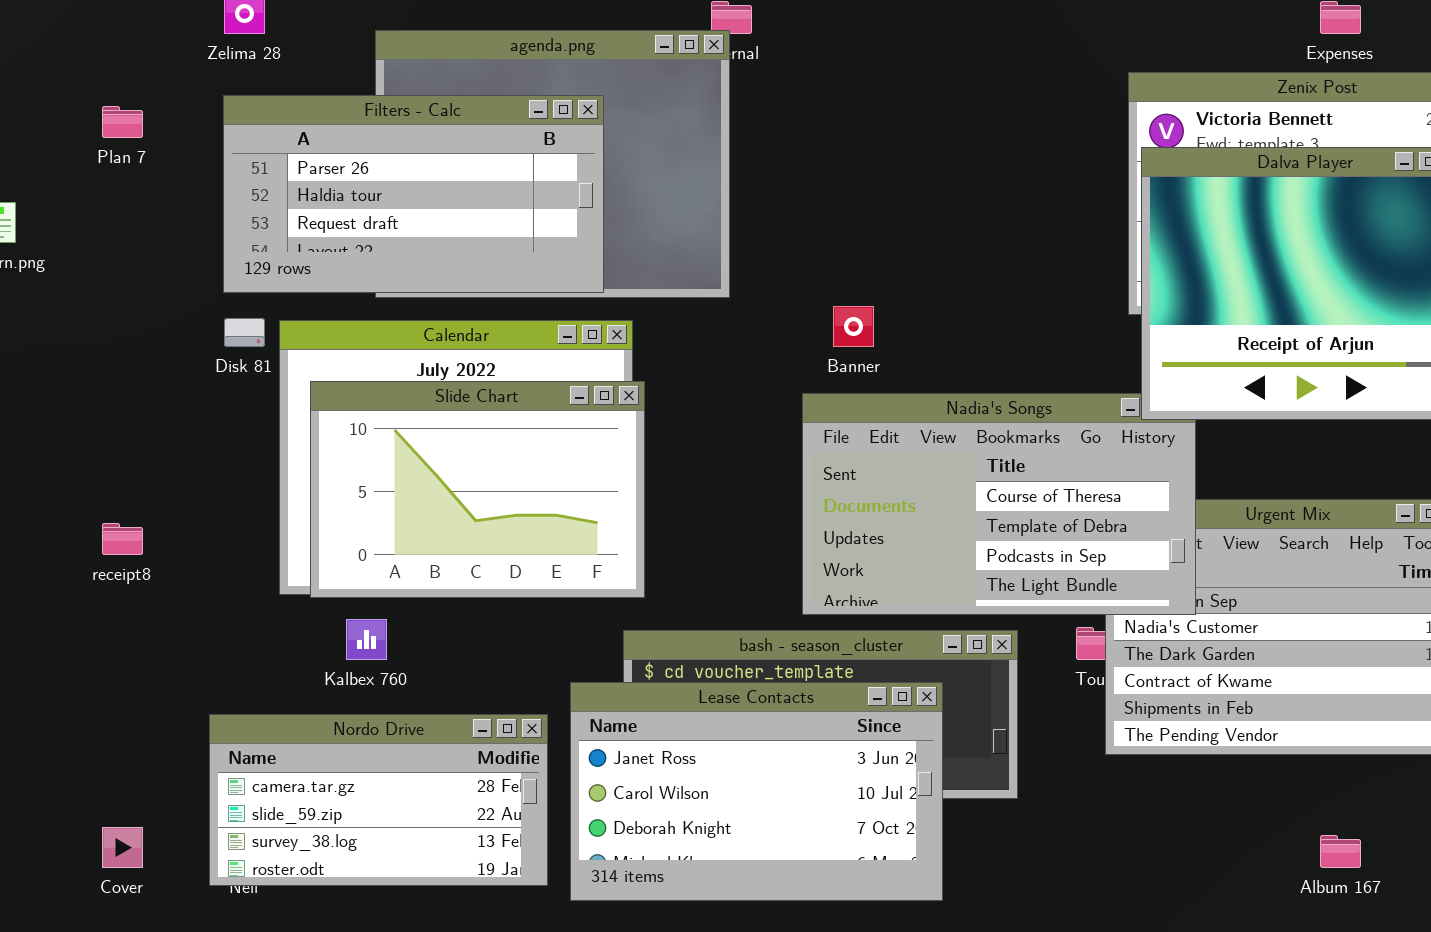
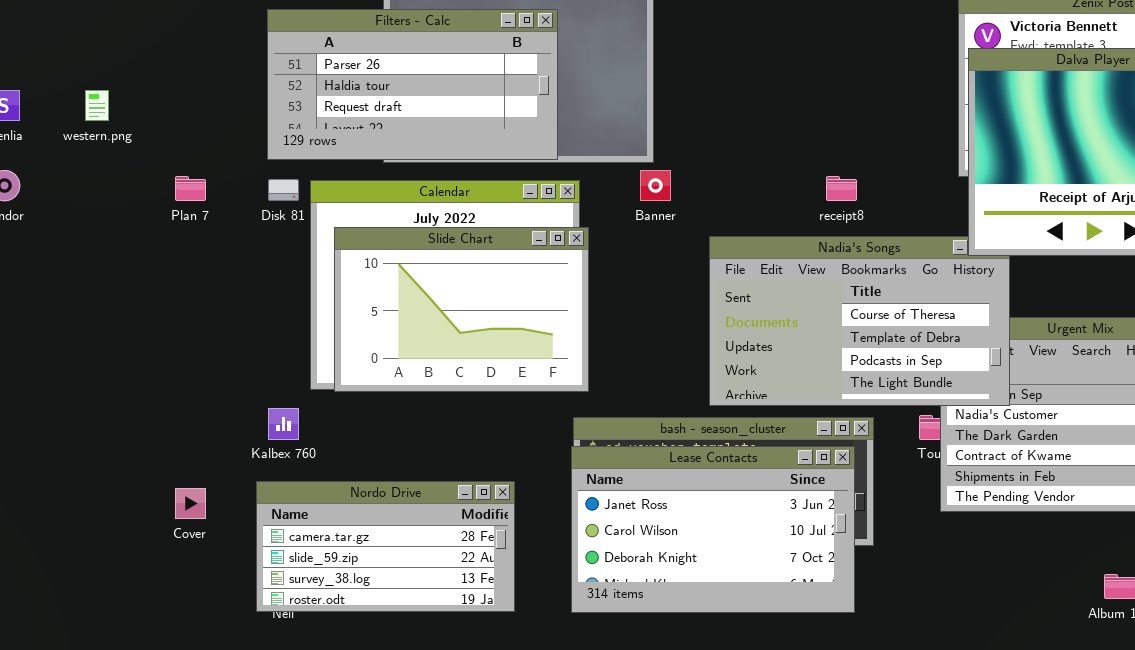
Plan 7: [102,106,143,138] -> [175,176,206,201], moved
Banner: [833,306,874,347] -> [640,170,671,201], moved
receipt8: [102,523,143,555] -> [826,176,857,201], moved
Kalbex 760: [346,619,387,660] -> [268,408,299,440], moved
Lease Contacts: [570,682,943,901] -> [571,446,855,613], moved
Cover: [102,827,143,868] -> [175,488,206,519], moved

